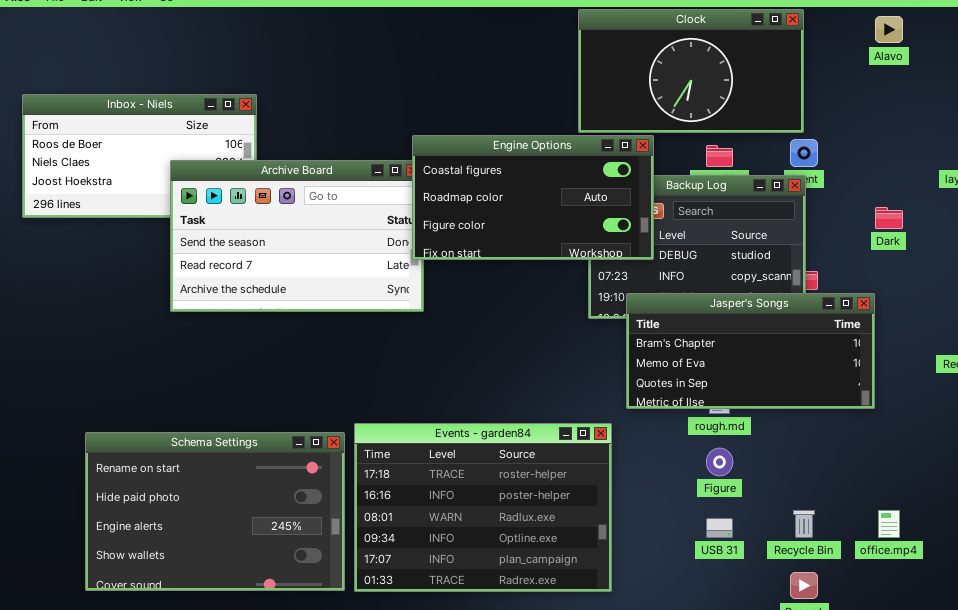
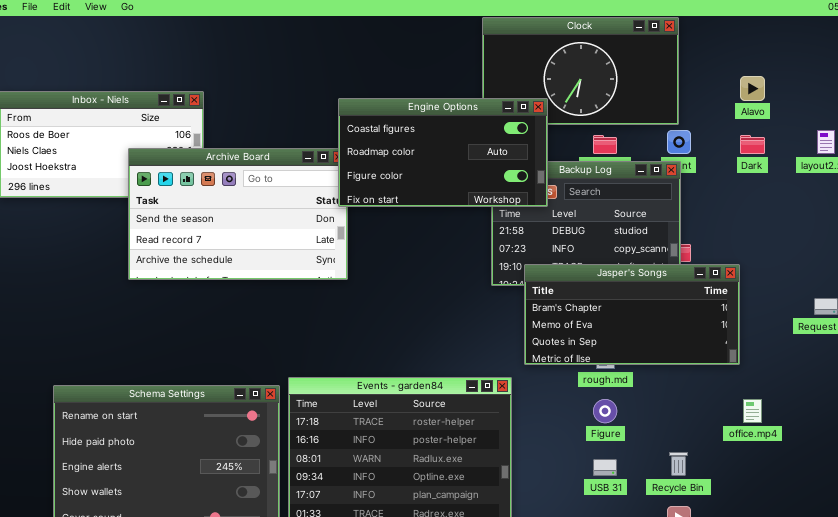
Alavo: [875,16,903,43] -> [740,76,765,101], moved
Engine Options: [412,135,654,260] -> [338,98,548,207], moved
Dark: [875,207,903,229] -> [740,135,765,154], moved
office.mp4: [878,510,900,538] -> [743,399,762,423], moved

